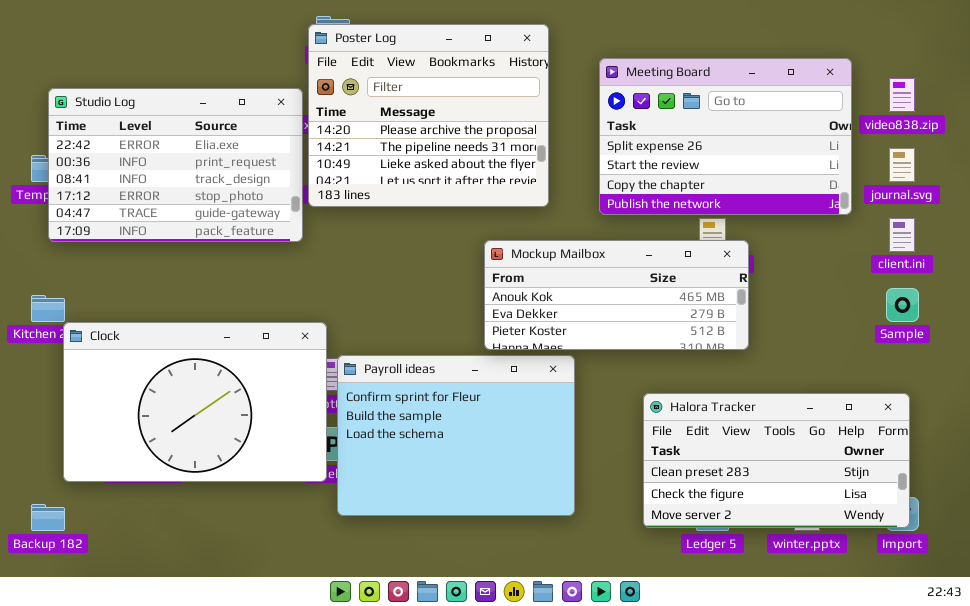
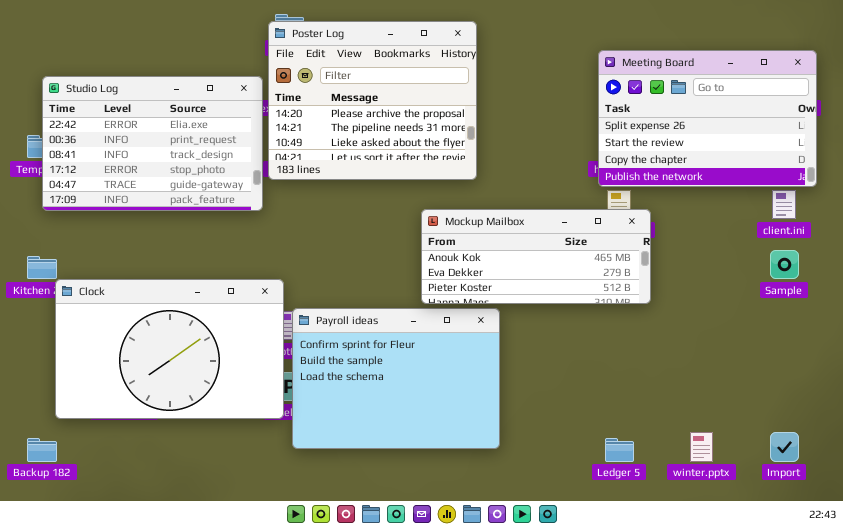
Meeting Board: [599,58,852,215] -> [598,50,817,187], moved
Halora Tracker: [643,393,910,528] -> none, closed

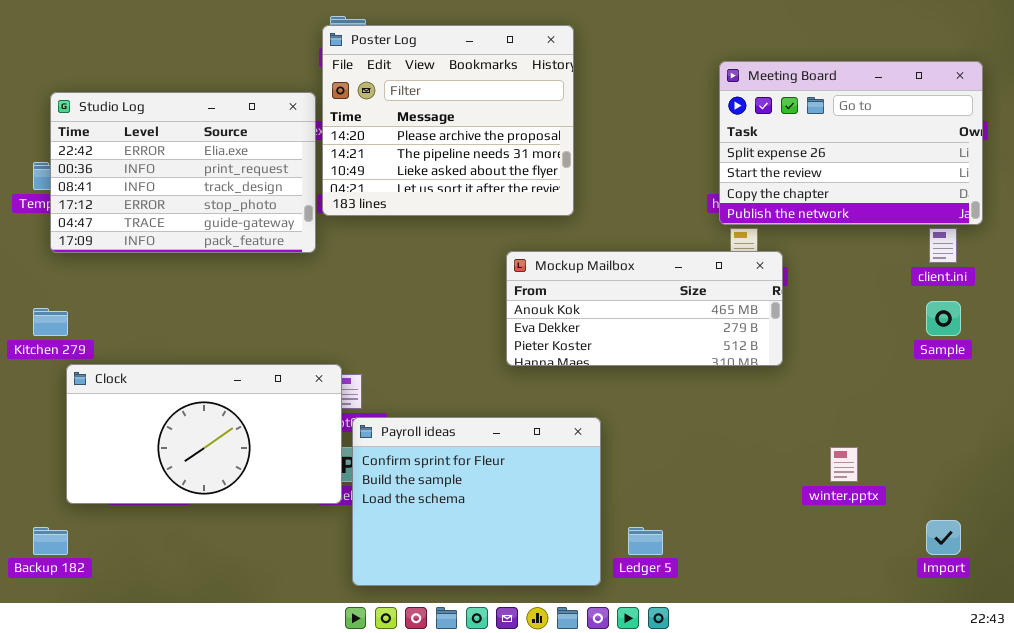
Clock: [55,279,284,419] -> [66,364,342,504], resized
Payroll ideas: [292,308,500,449] -> [352,417,601,586], moved
winter.pptx: [690,432,713,462] -> [830,447,858,482], moved
Ledger 5: [605,438,634,462] -> [628,527,663,555], moved

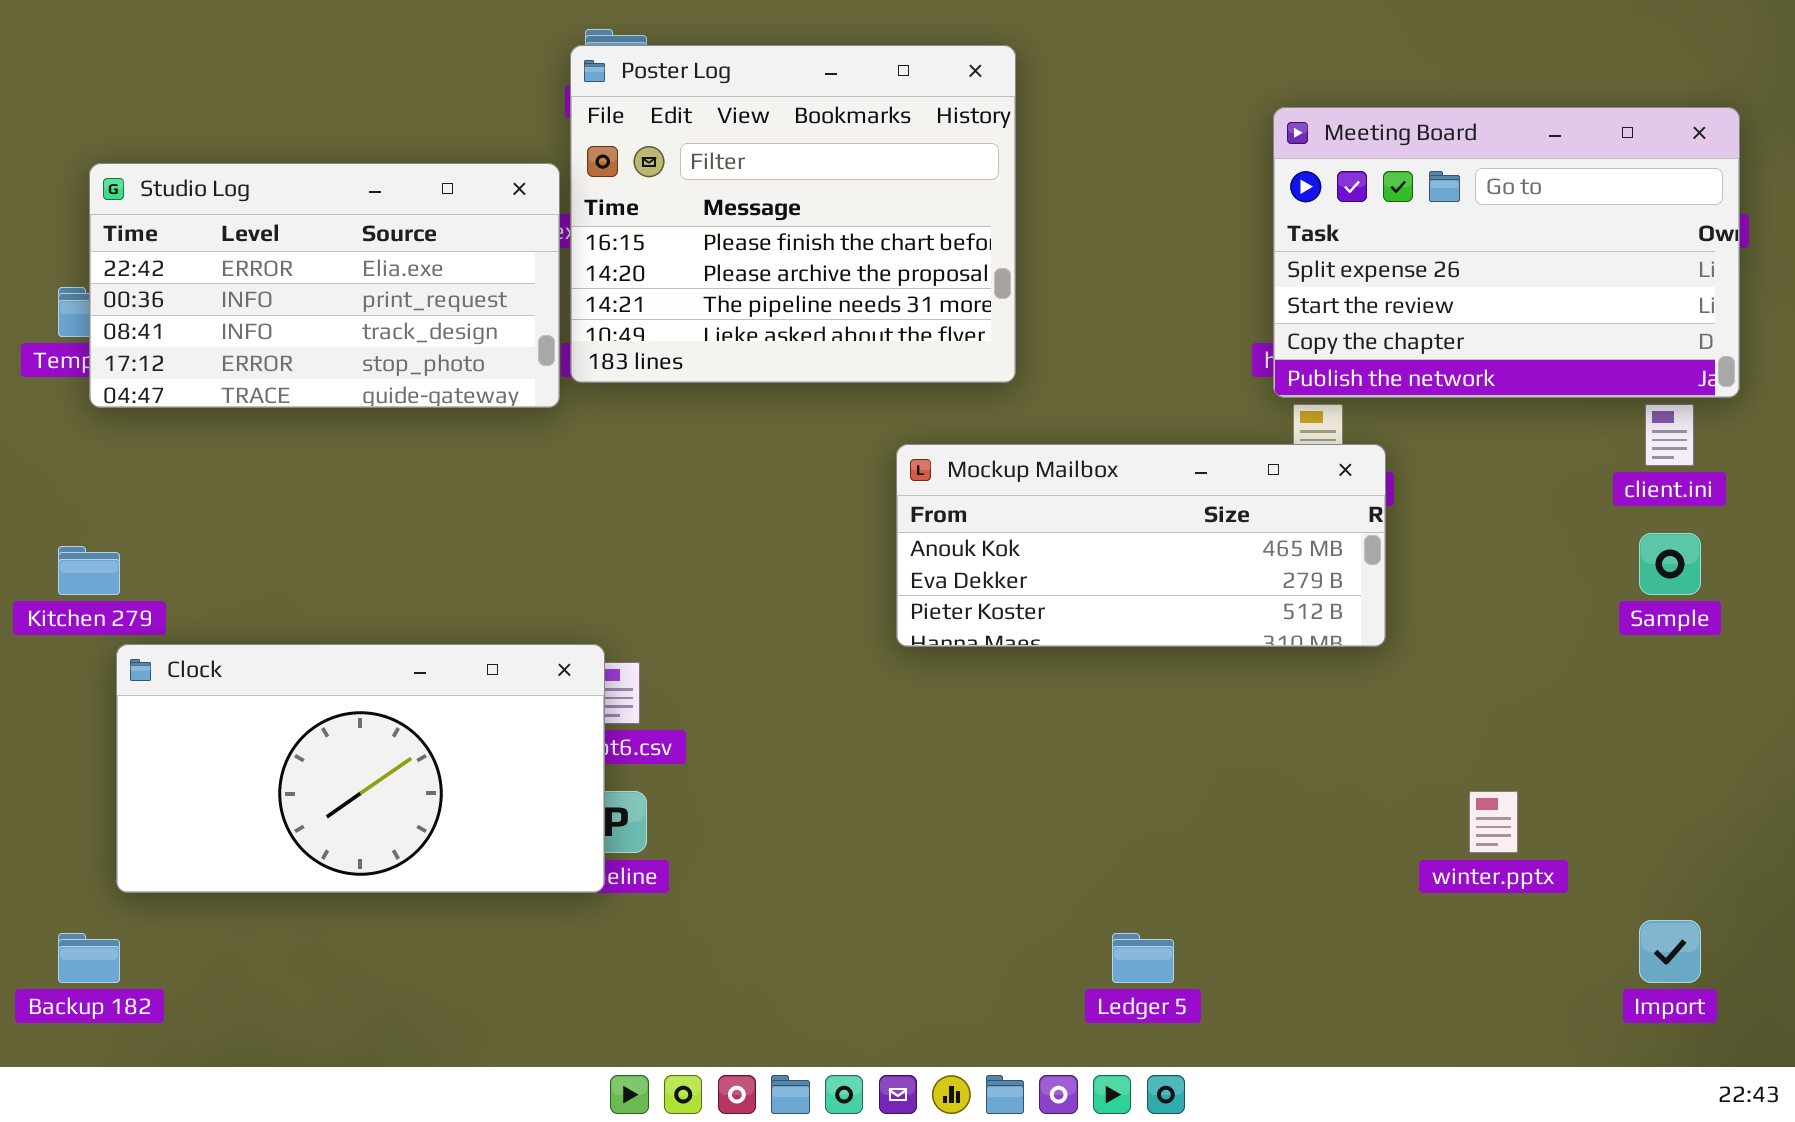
Poster Log: [322,25,574,216] -> [570,45,1016,383], scrolled up 1 row
Studio Log: [50,92,316,253] -> [89,163,560,408], resized
Payroll ideas: [352,417,601,586] -> none, closed

